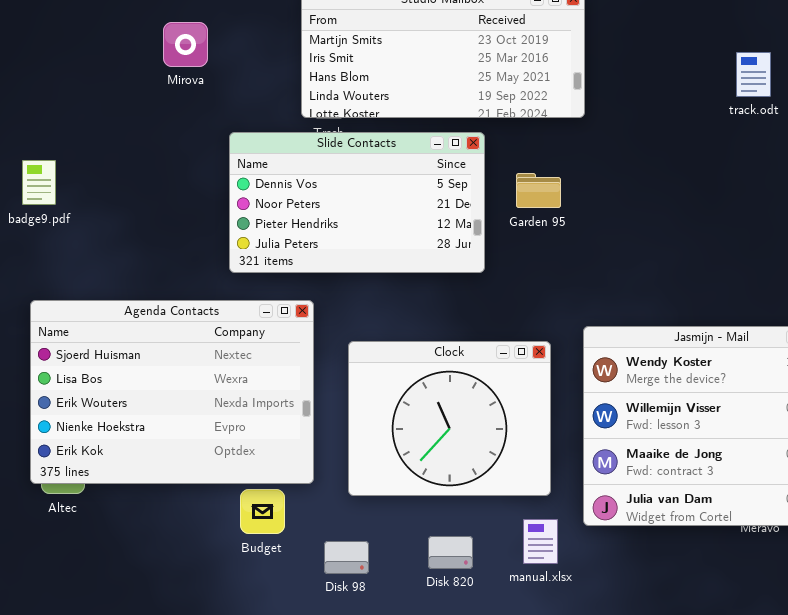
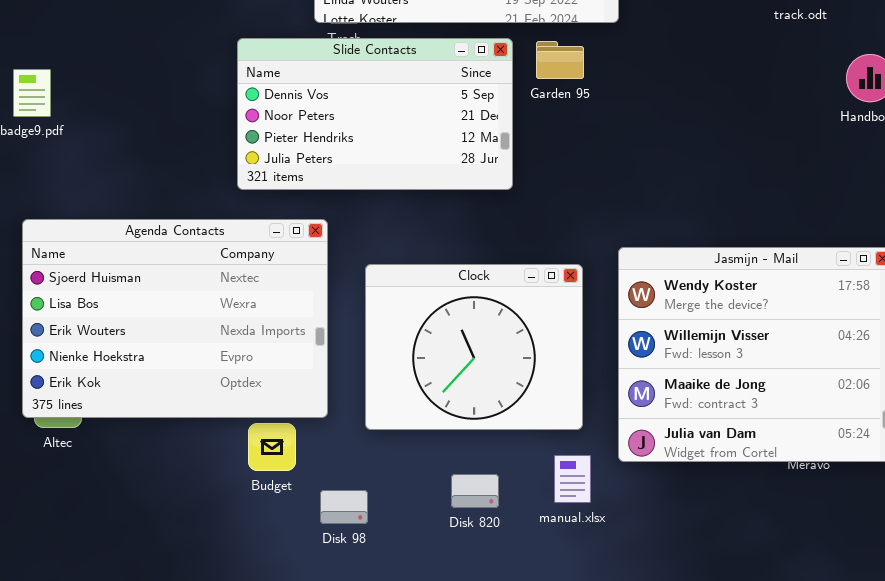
Garden 95: [516,173,561,208] -> [536,41,584,79], moved
Disk 98: [324,541,369,574] -> [320,490,368,524], moved

